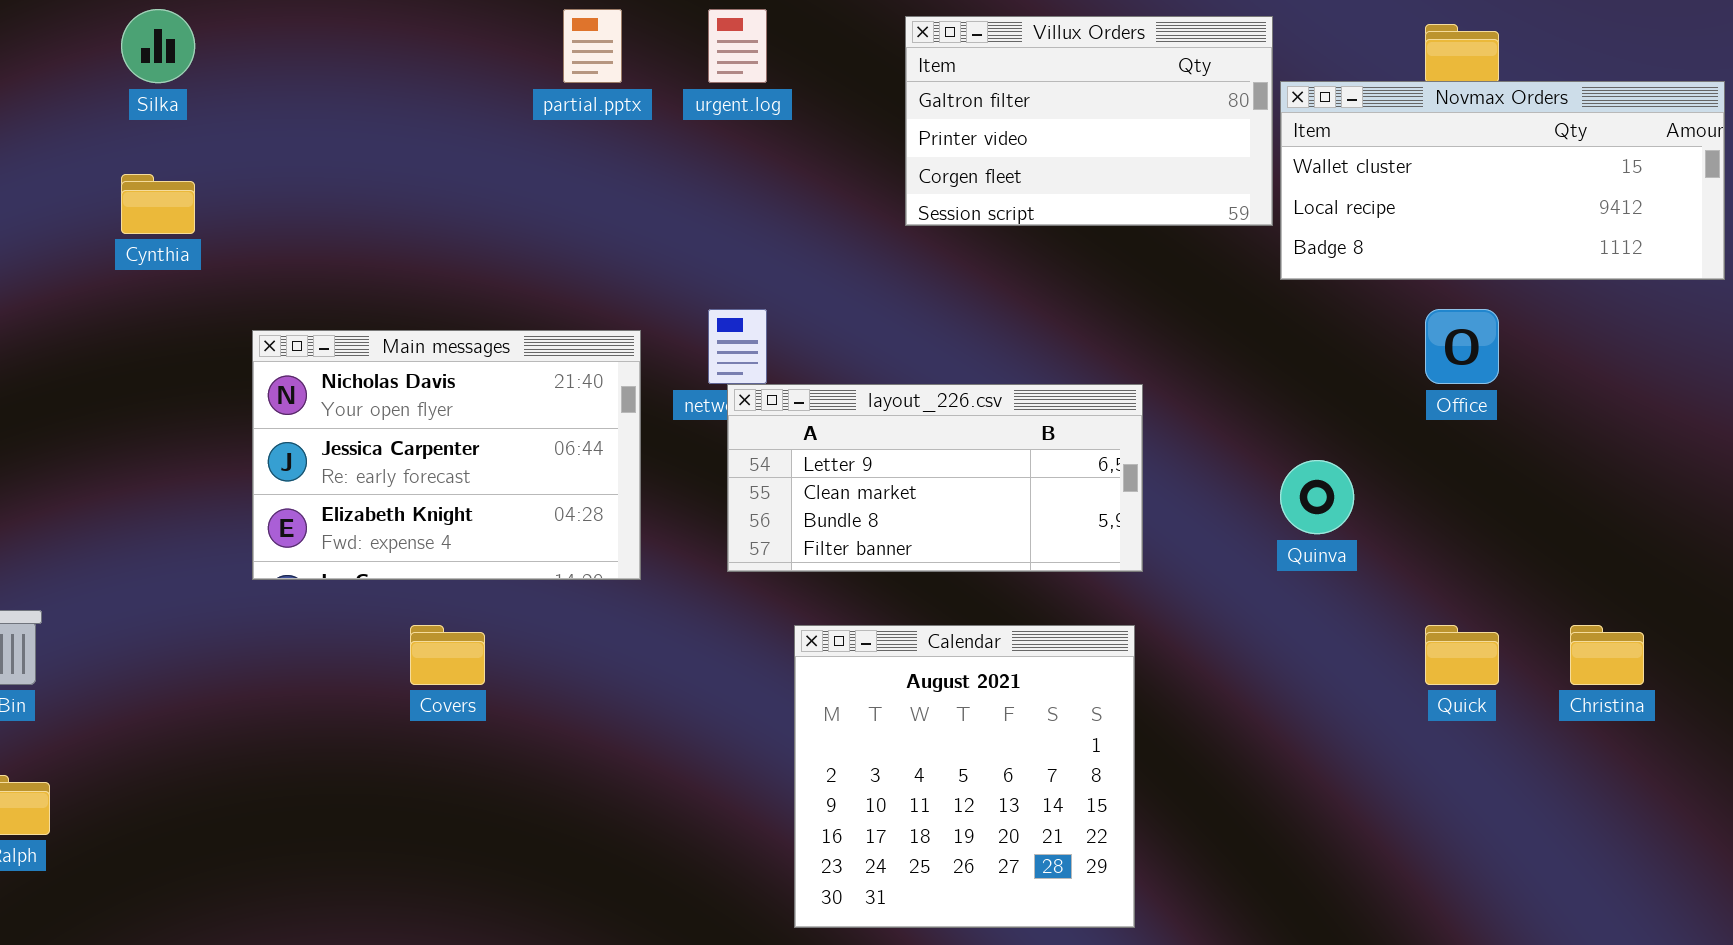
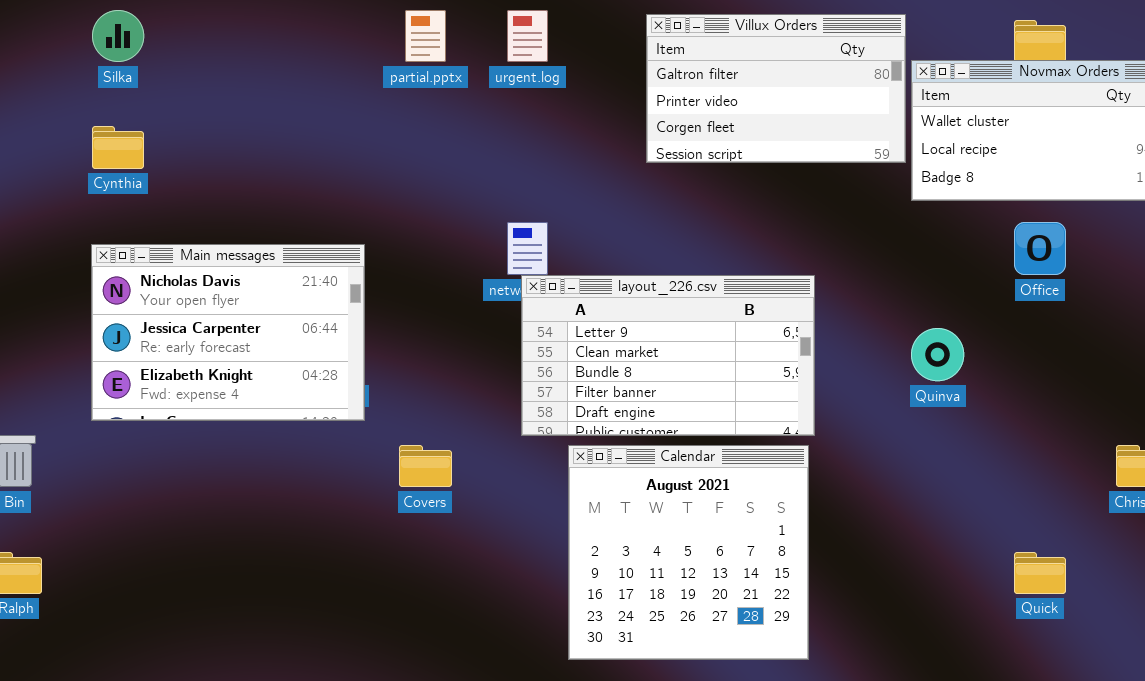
Main messages: [252,330,641,580] -> [91,244,365,421], moved
layout_226.csv: [727,384,1143,572] -> [521,275,815,436], resized
Covers: [410,625,485,685] -> [399,445,452,487], moved
Quick: [1425,625,1499,685] -> [1014,552,1066,594], moved

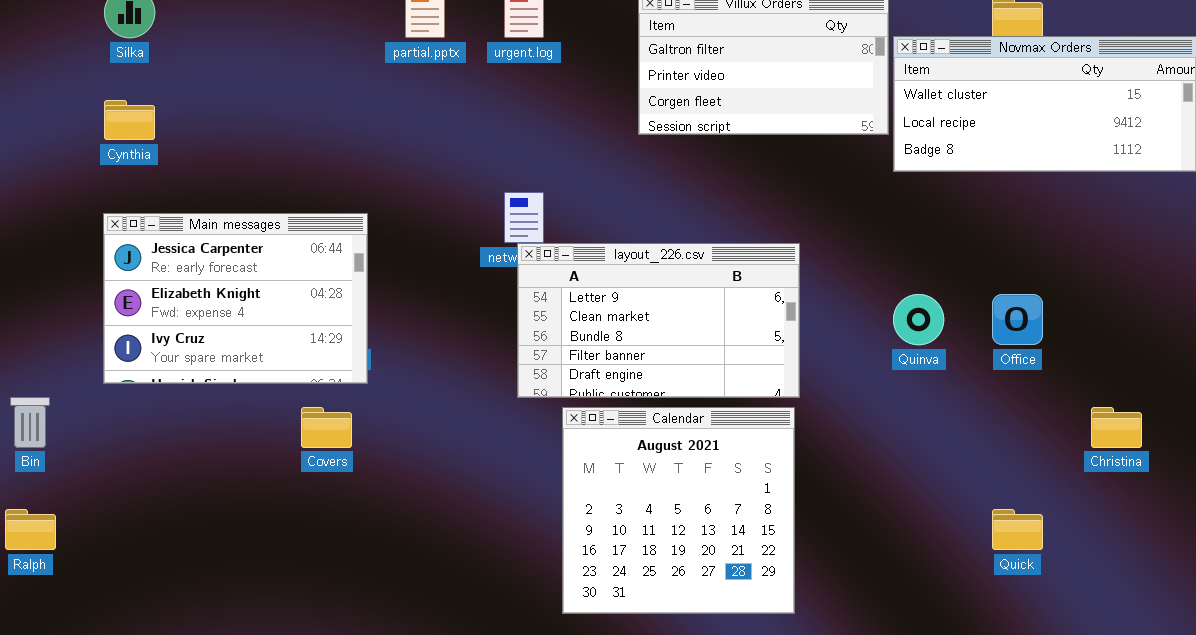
Office: [1014,222,1066,275] -> [992,294,1043,345], moved
Main messages: [91,244,365,421] -> [103,213,368,384], scrolled down 1 row
Covers: [399,445,452,487] -> [301,407,352,448], moved

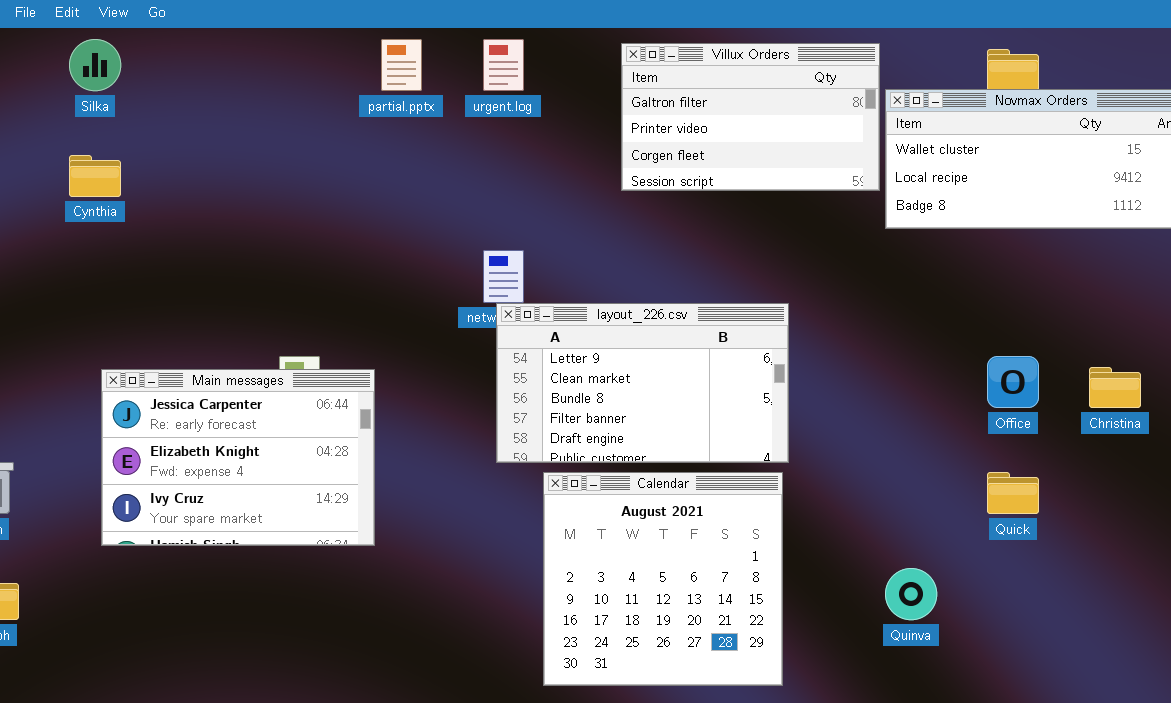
Main messages: [103,213,368,384] -> [101,369,375,546], moved
Quinva: [893,294,944,345] -> [885,568,937,620], moved
Christina: [1091,407,1142,448] -> [1089,367,1141,408], moved
Quick: [992,509,1043,550] -> [987,472,1039,514], moved

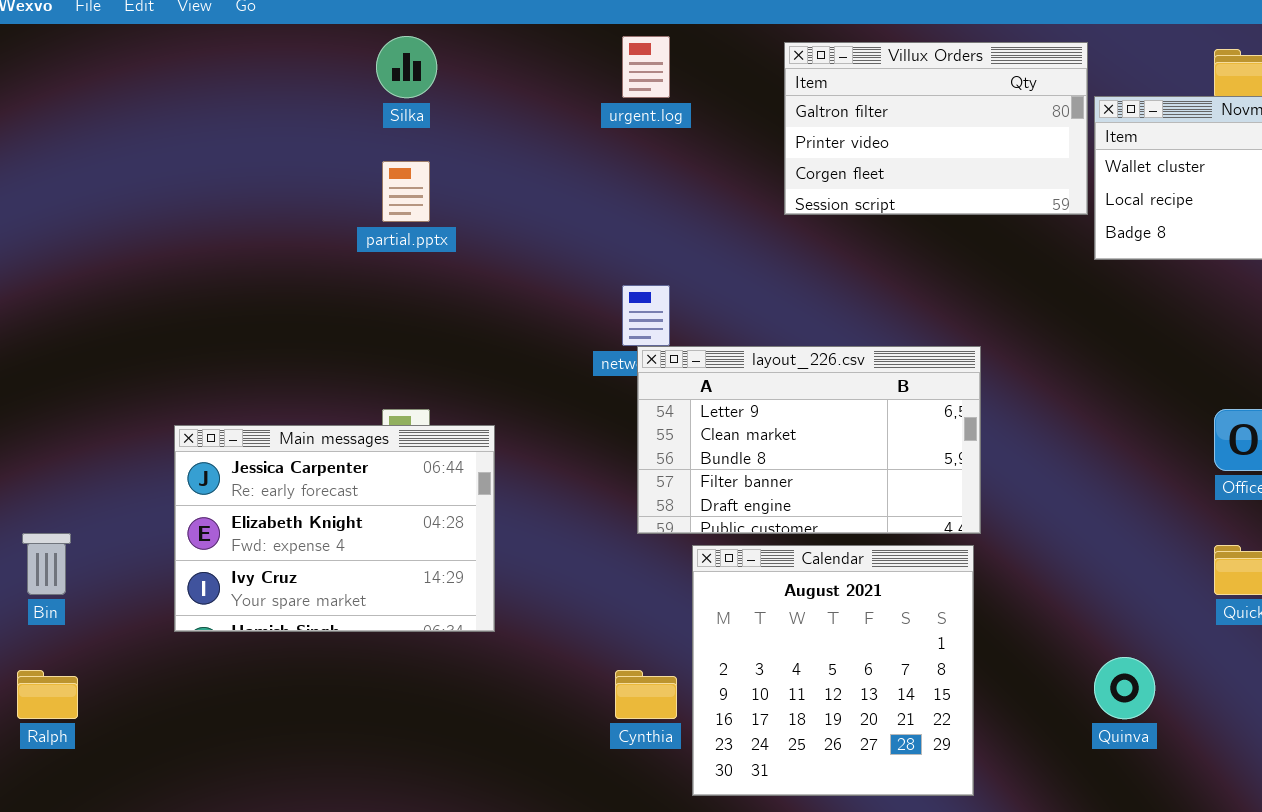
Silka: [69,39,121,91] -> [376,36,437,98], moved
partial.pptx: [381,39,422,91] -> [382,161,430,222], moved
Cynthia: [69,155,121,197] -> [615,670,677,719], moved

